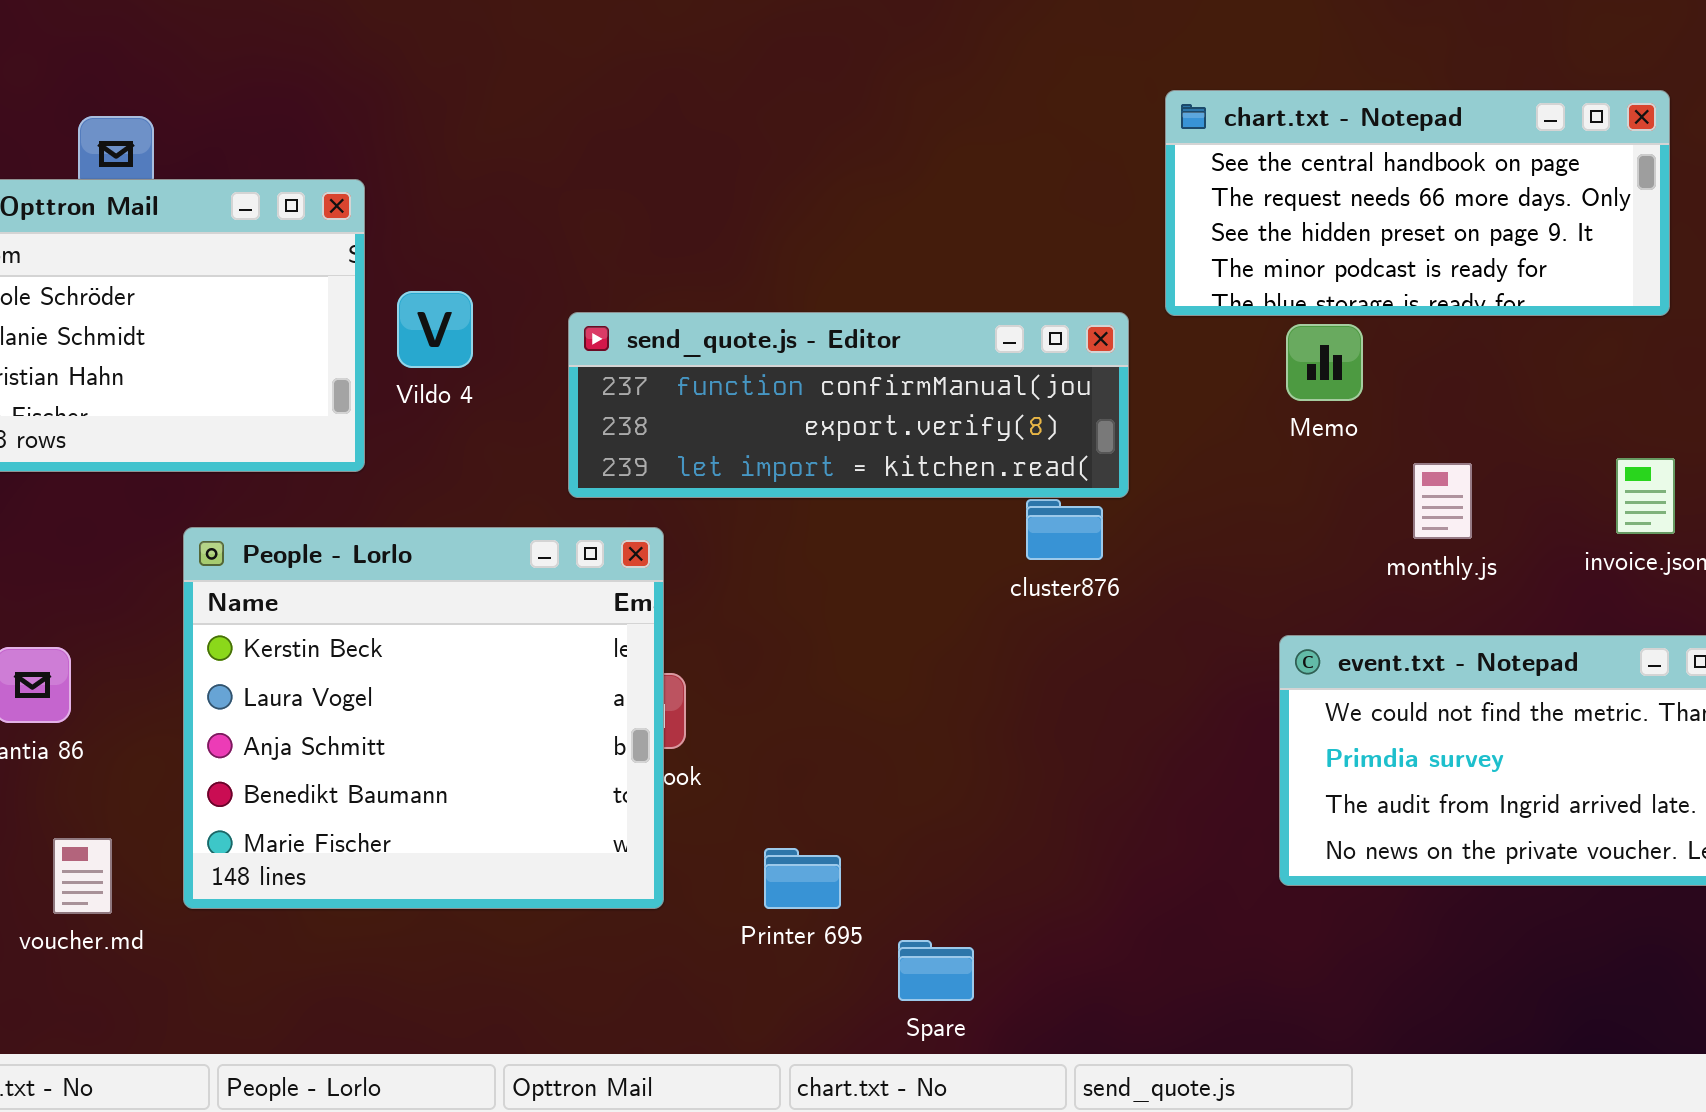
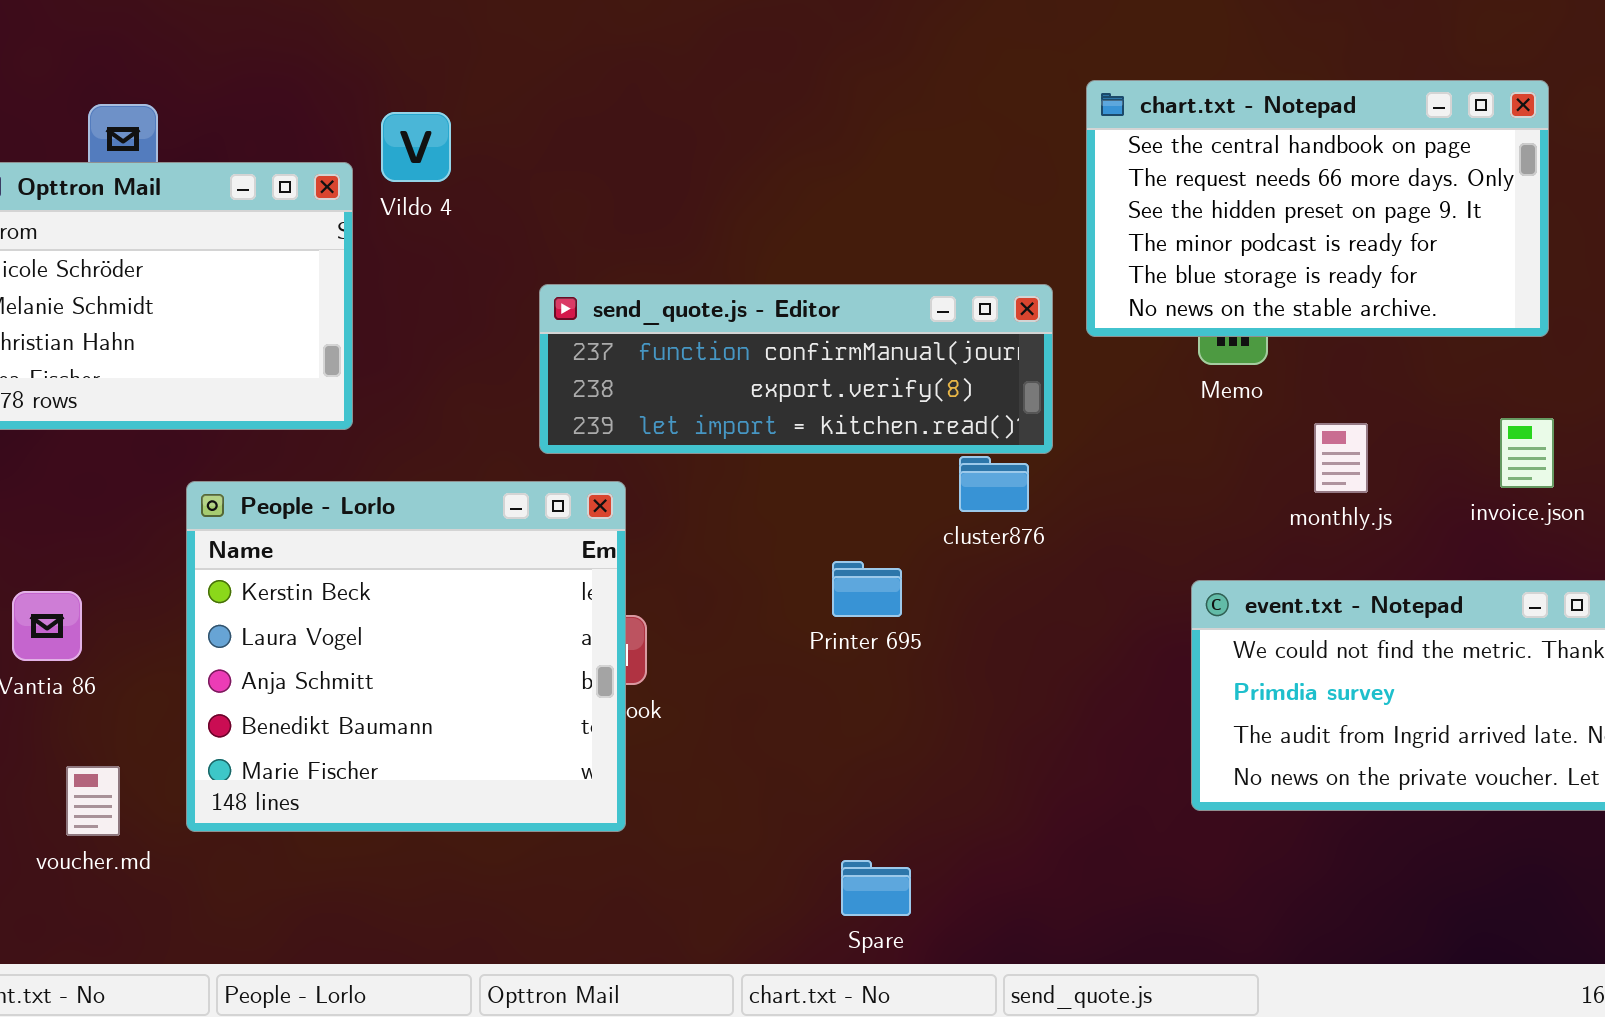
chart.txt - Notepad: [1165,90,1670,316] -> [1086,80,1549,337], resized
Vildo 4: [397,291,473,368] -> [381,112,451,182], moved
Printer 695: [764,848,841,909] -> [832,561,902,617], moved

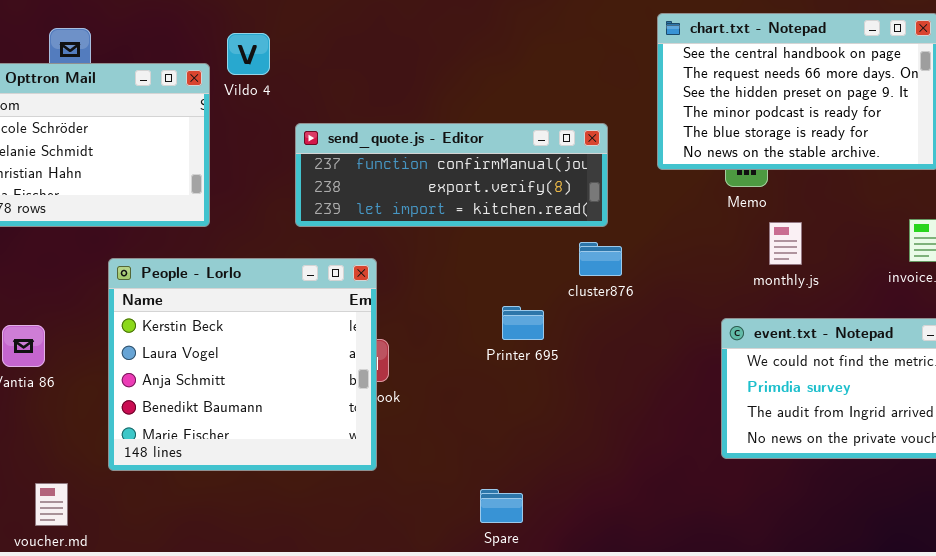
send_quote.js - Editor: [539,284,1053,454] -> [295,123,608,227], moved
monthly.js: [1314,423,1368,493] -> [769,222,802,265], moved
voucher.md: [66,766,120,836] -> [35,483,68,526], moved
Spare: [841,860,911,916] -> [480,489,523,523], moved

